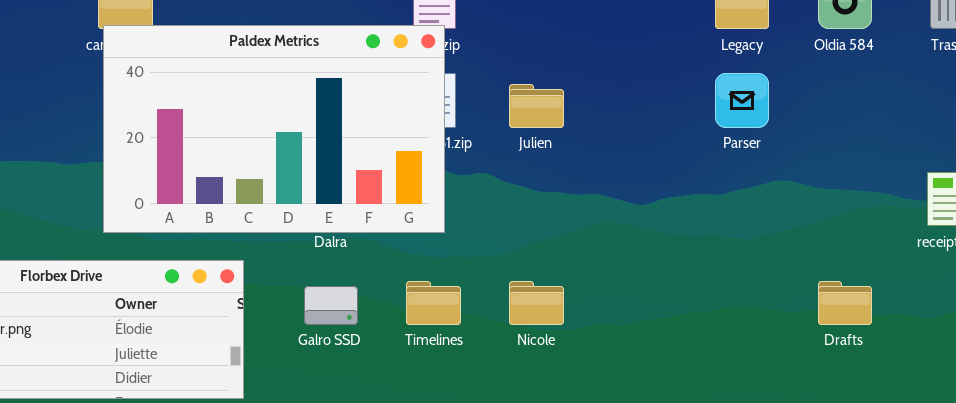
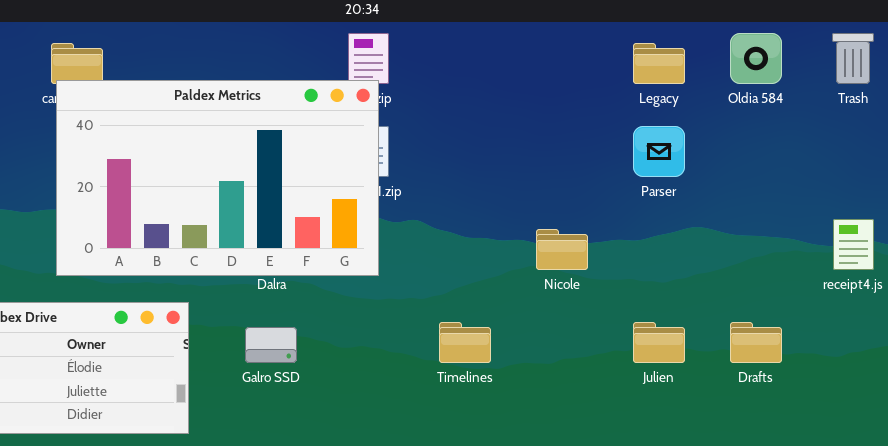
Julien: [509,84,564,128] -> [633,322,685,363], moved
Timelines: [406,281,461,325] -> [439,322,491,363], moved
Nicole: [509,281,564,325] -> [536,229,588,270], moved

